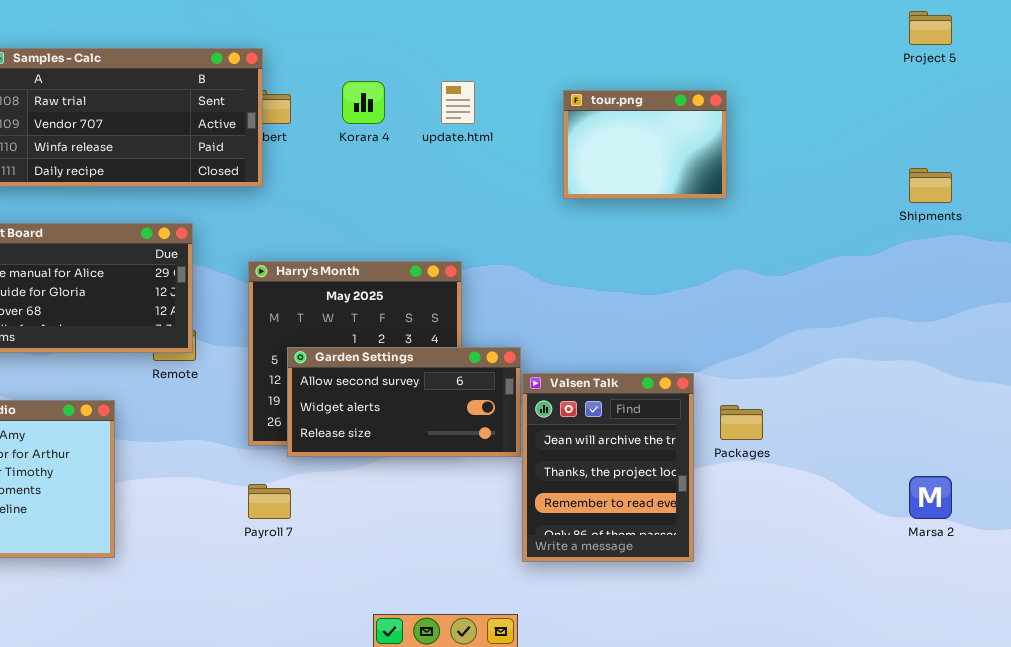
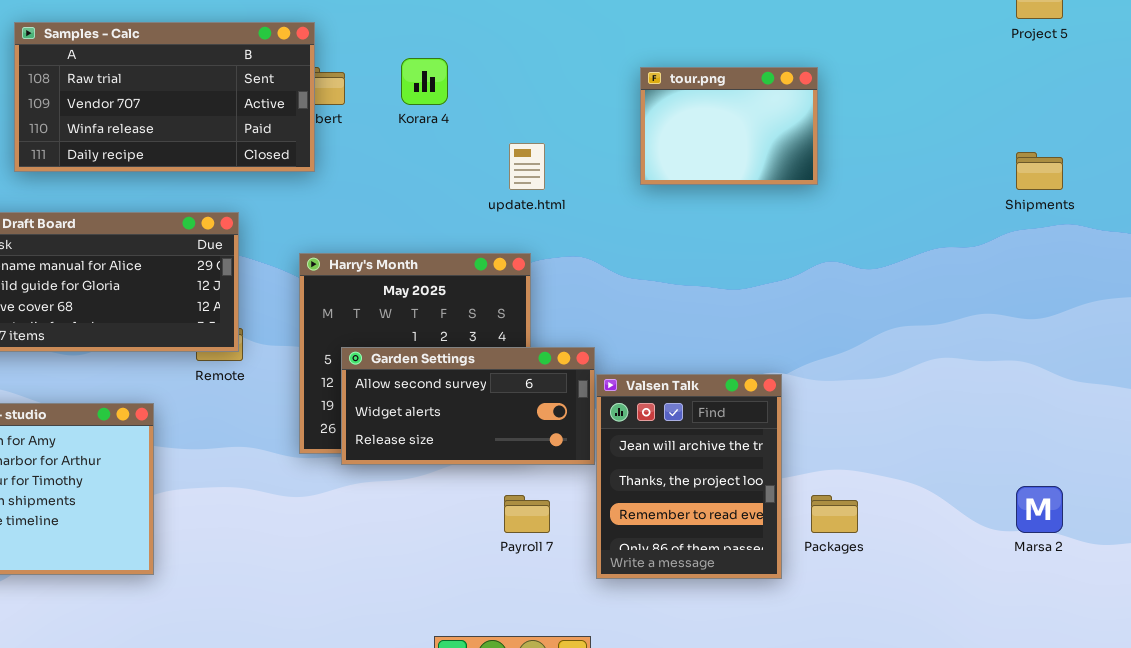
update.html: [441,81,475,124] -> [509,143,545,190], moved
Packages: [720,405,763,440] -> [811,495,858,533], moved
Payroll 7: [248,484,291,519] -> [504,495,550,533], moved

